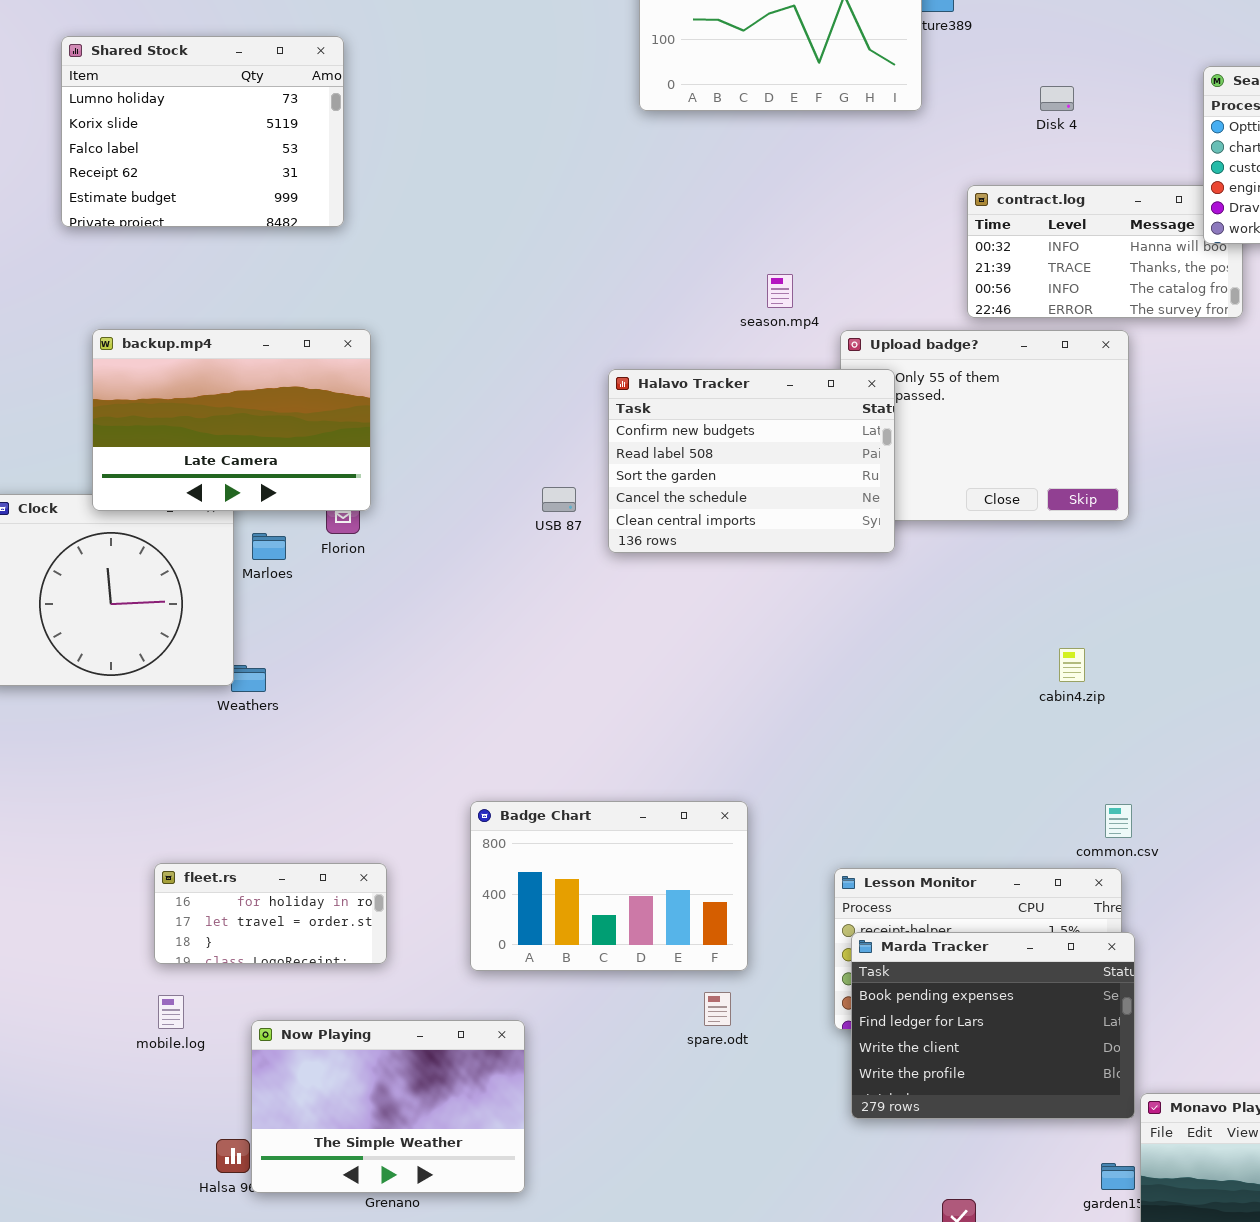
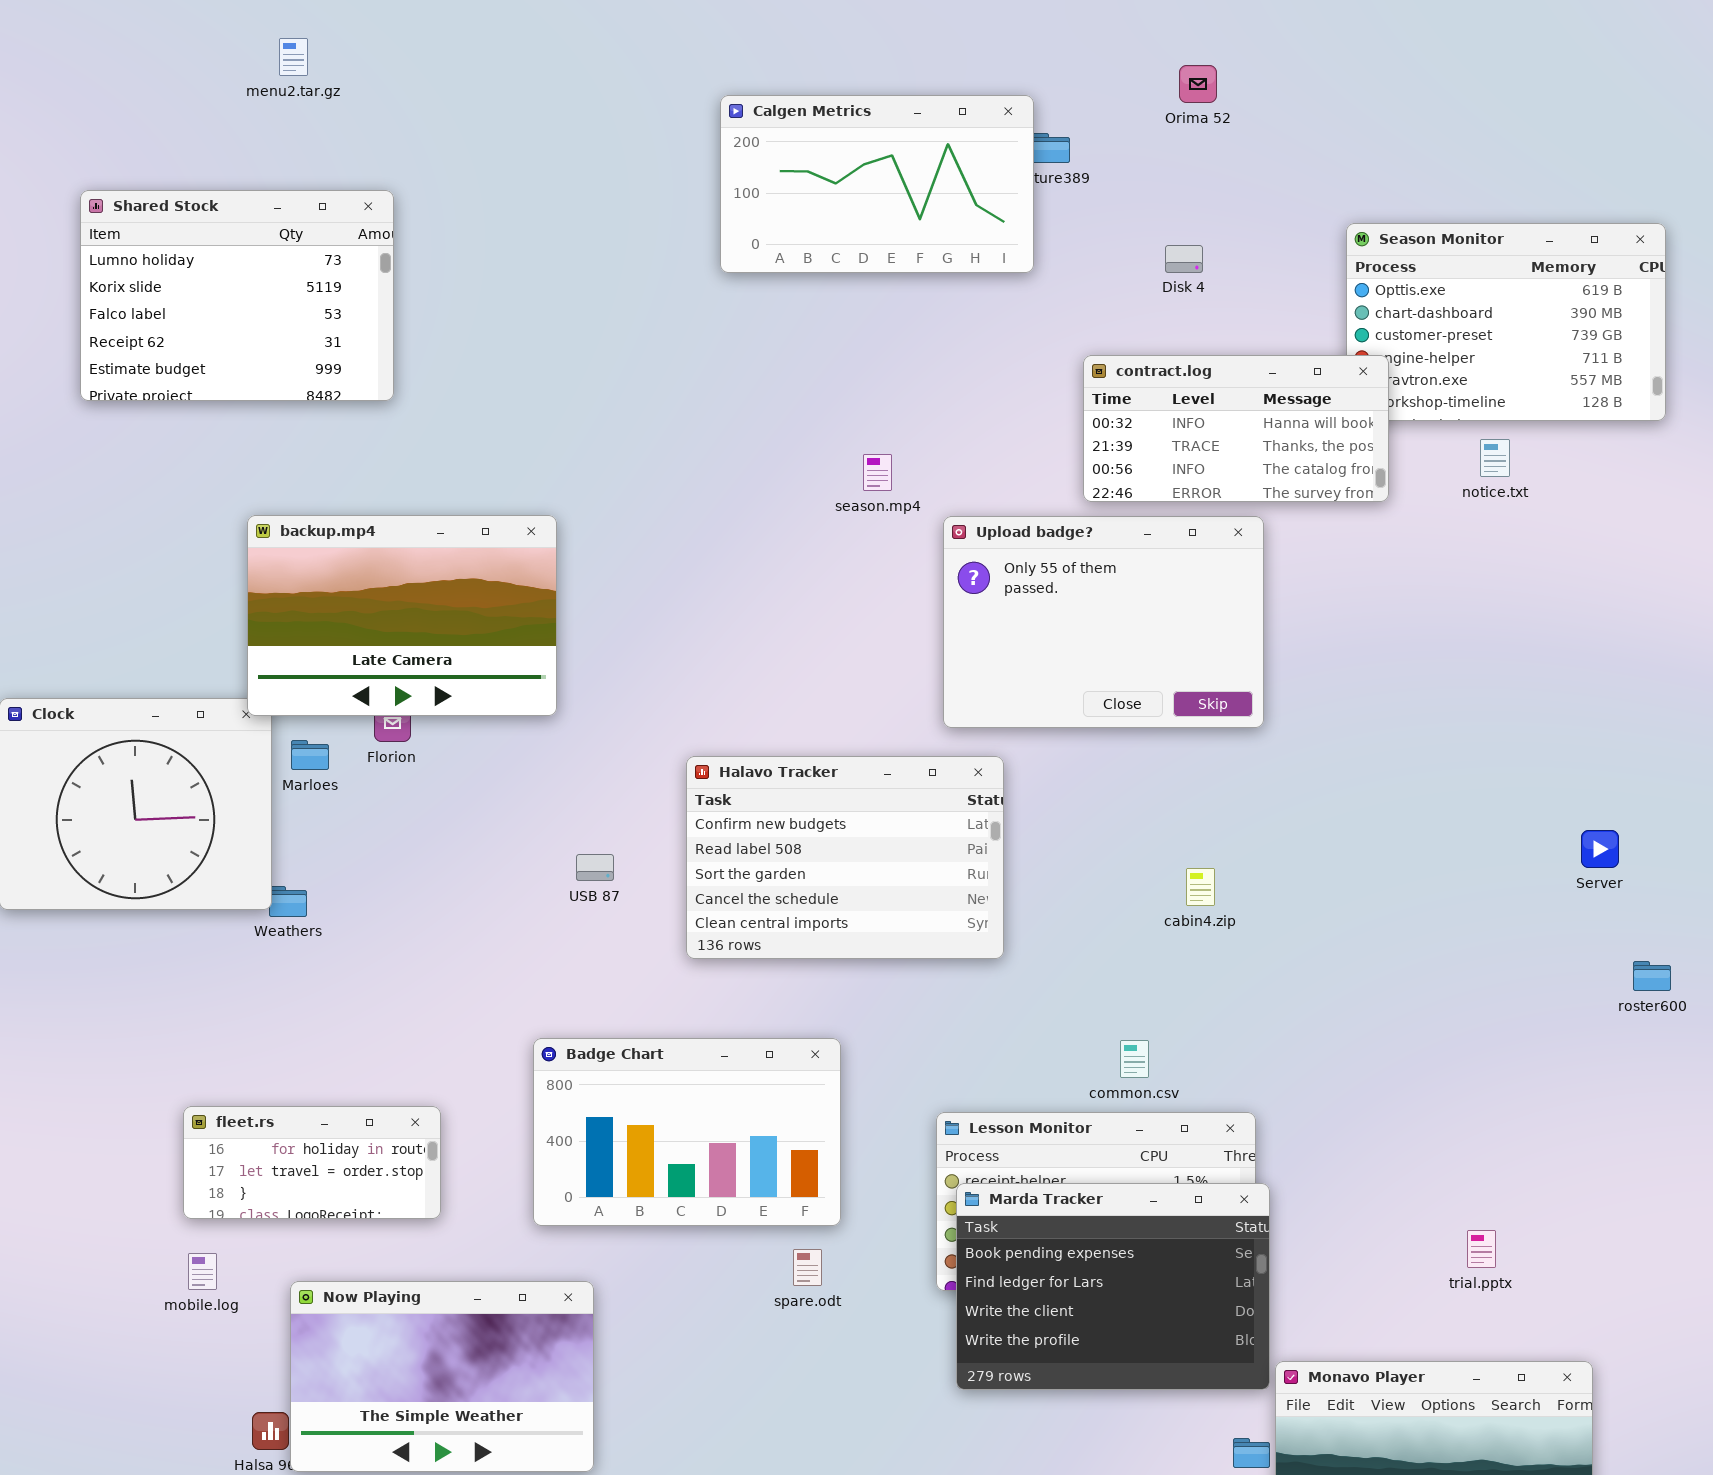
contract.log: [967,185,1243,318] -> [1083,355,1389,502], raised
backup.mp4: [92,329,371,511] -> [247,515,557,716], moved
Halavo Tracker: [608,369,895,553] -> [686,756,1004,959], moved
USB 87: [542,487,576,512] -> [576,854,614,881], moved
common.csv: [1105,804,1132,838] -> [1120,1040,1149,1078], moved

